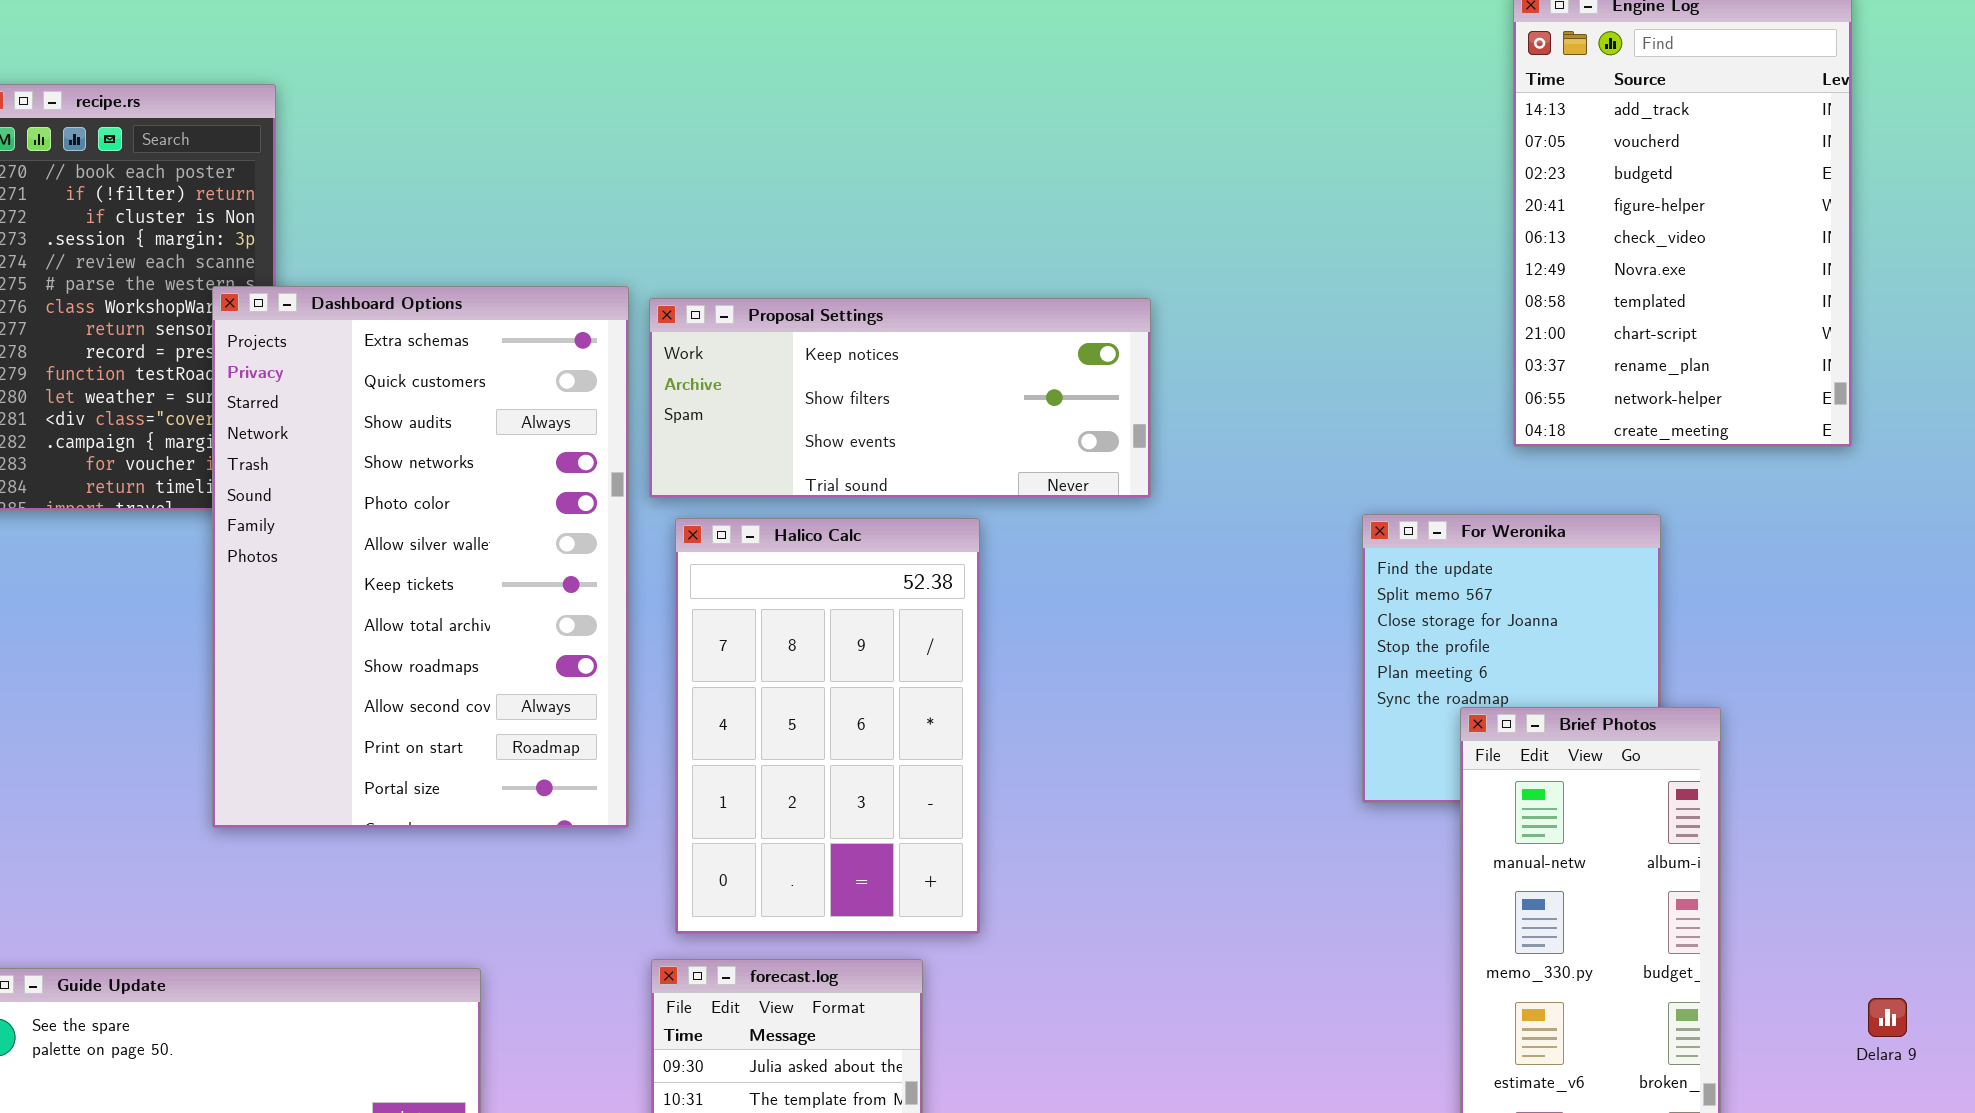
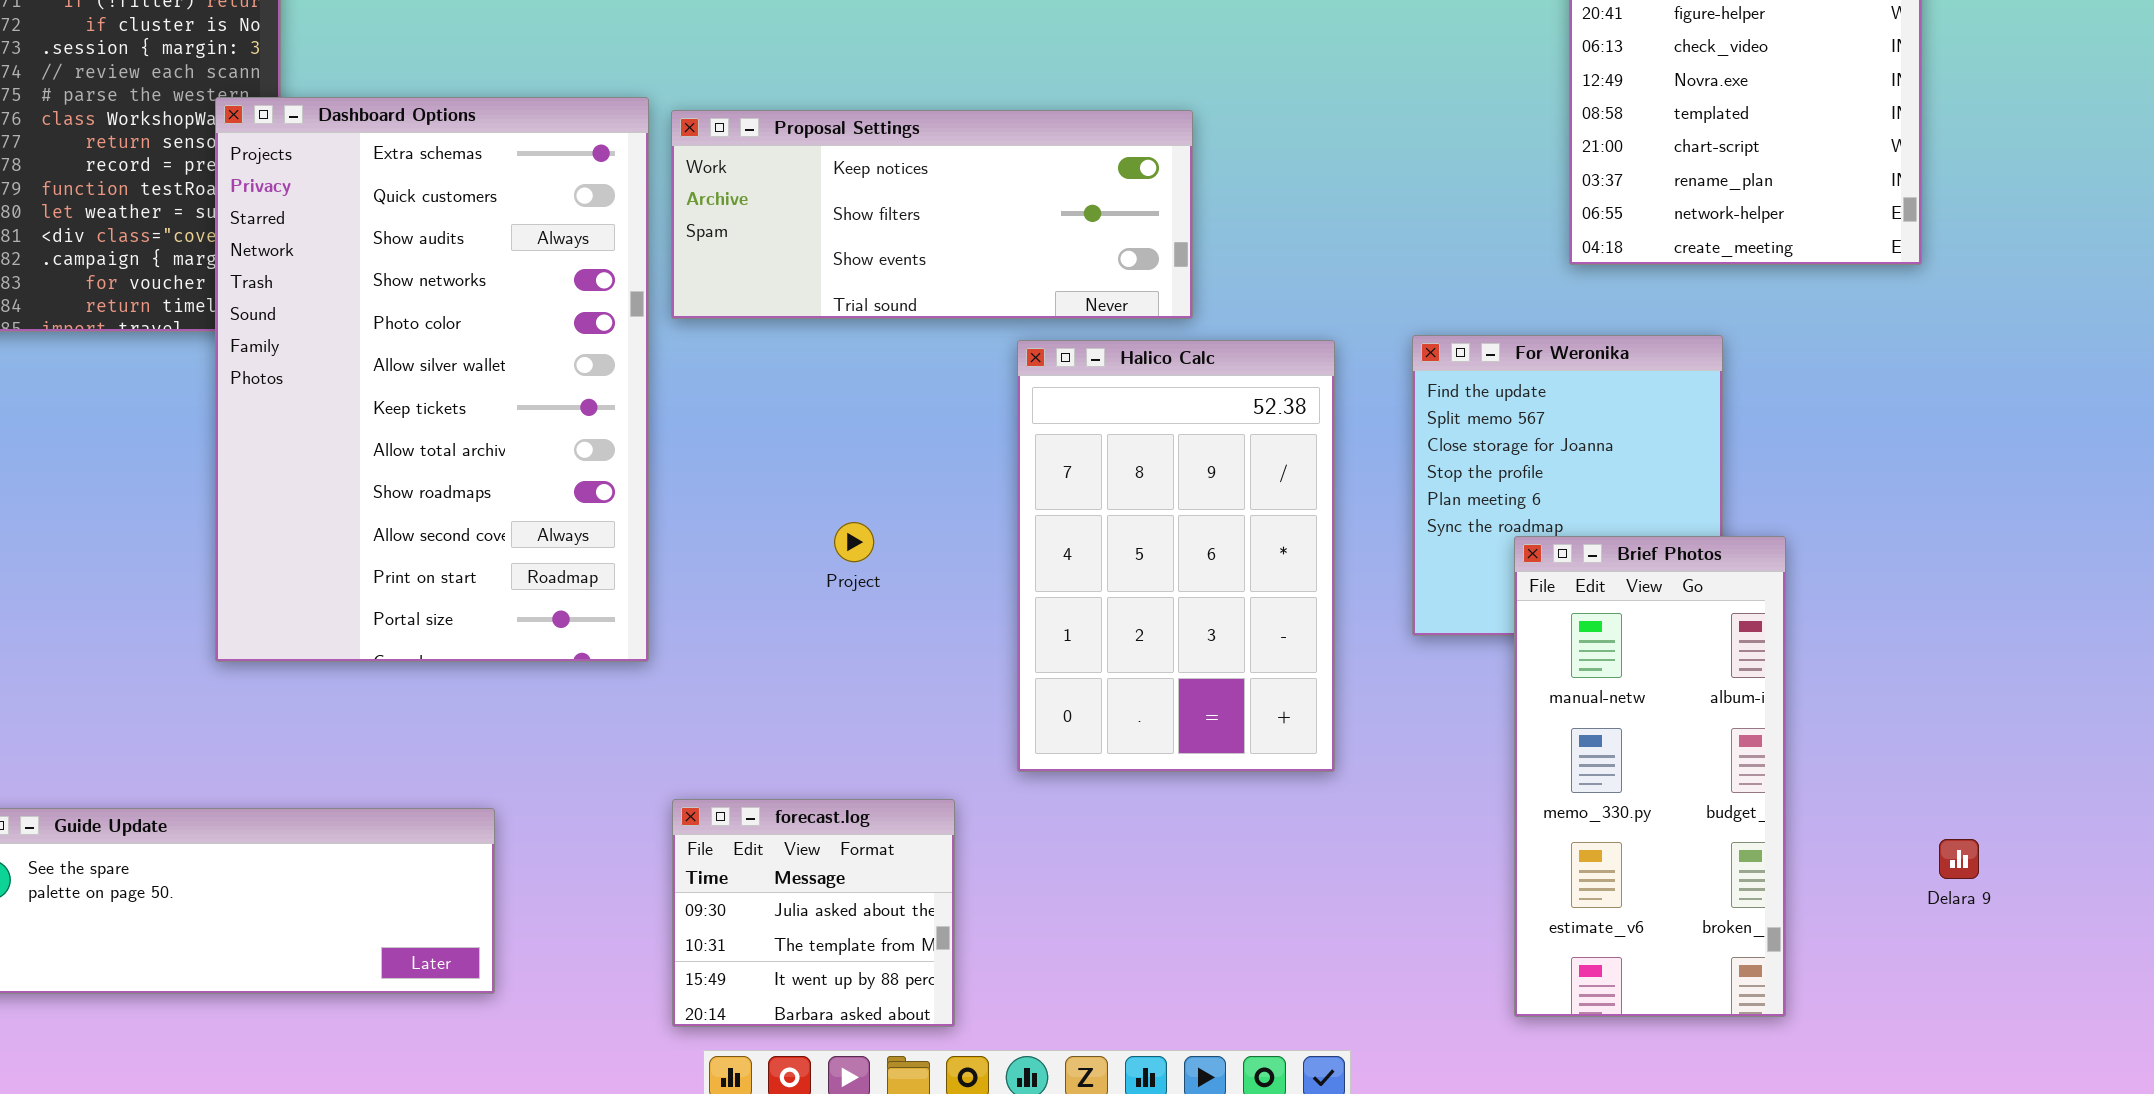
Halico Calc: [675,518,980,934] -> [1017,340,1335,772], moved

